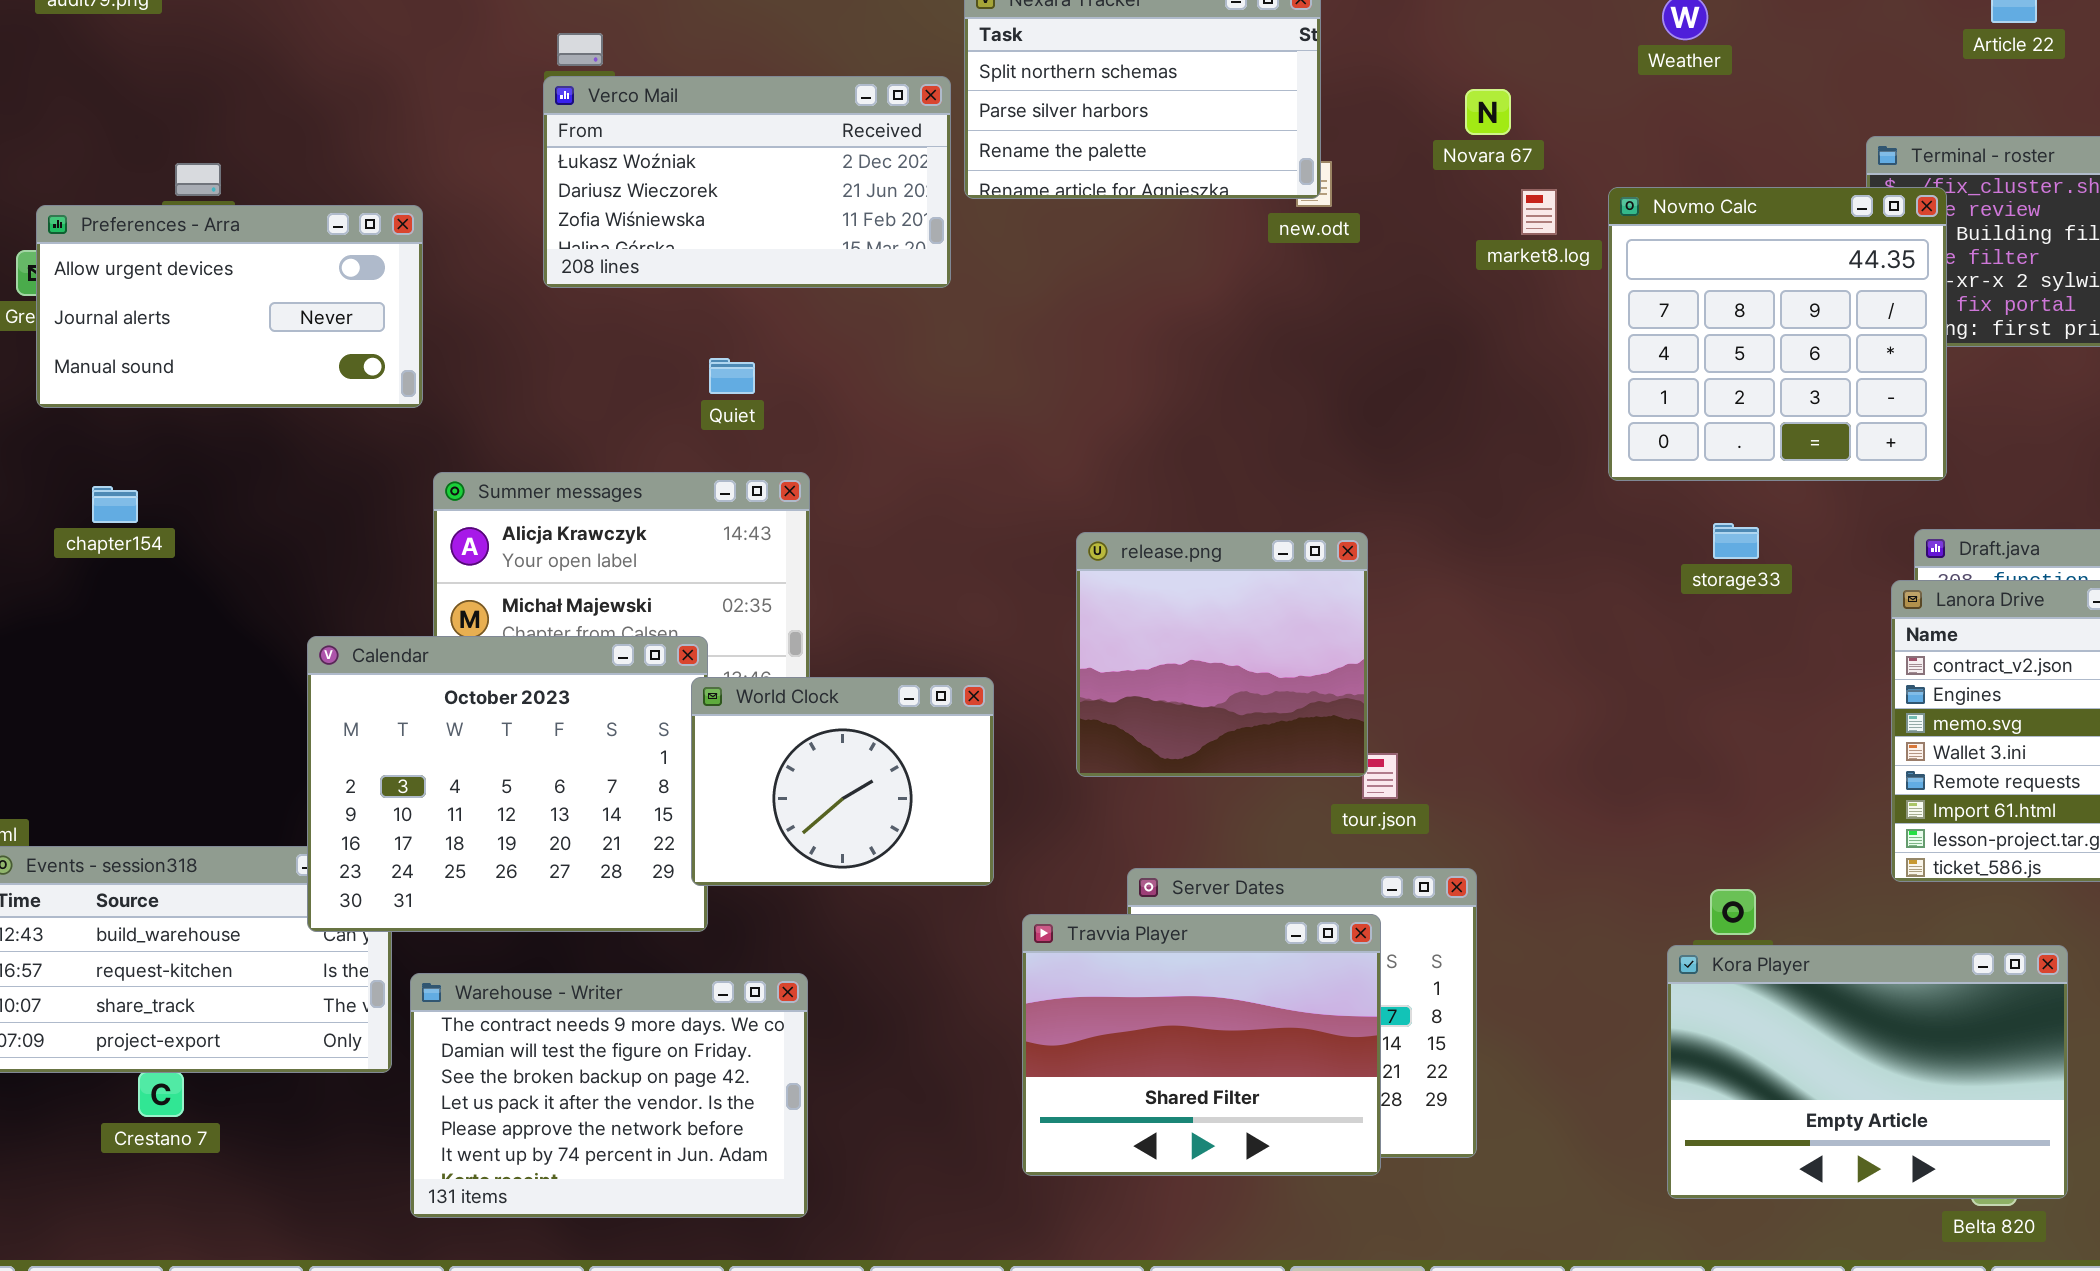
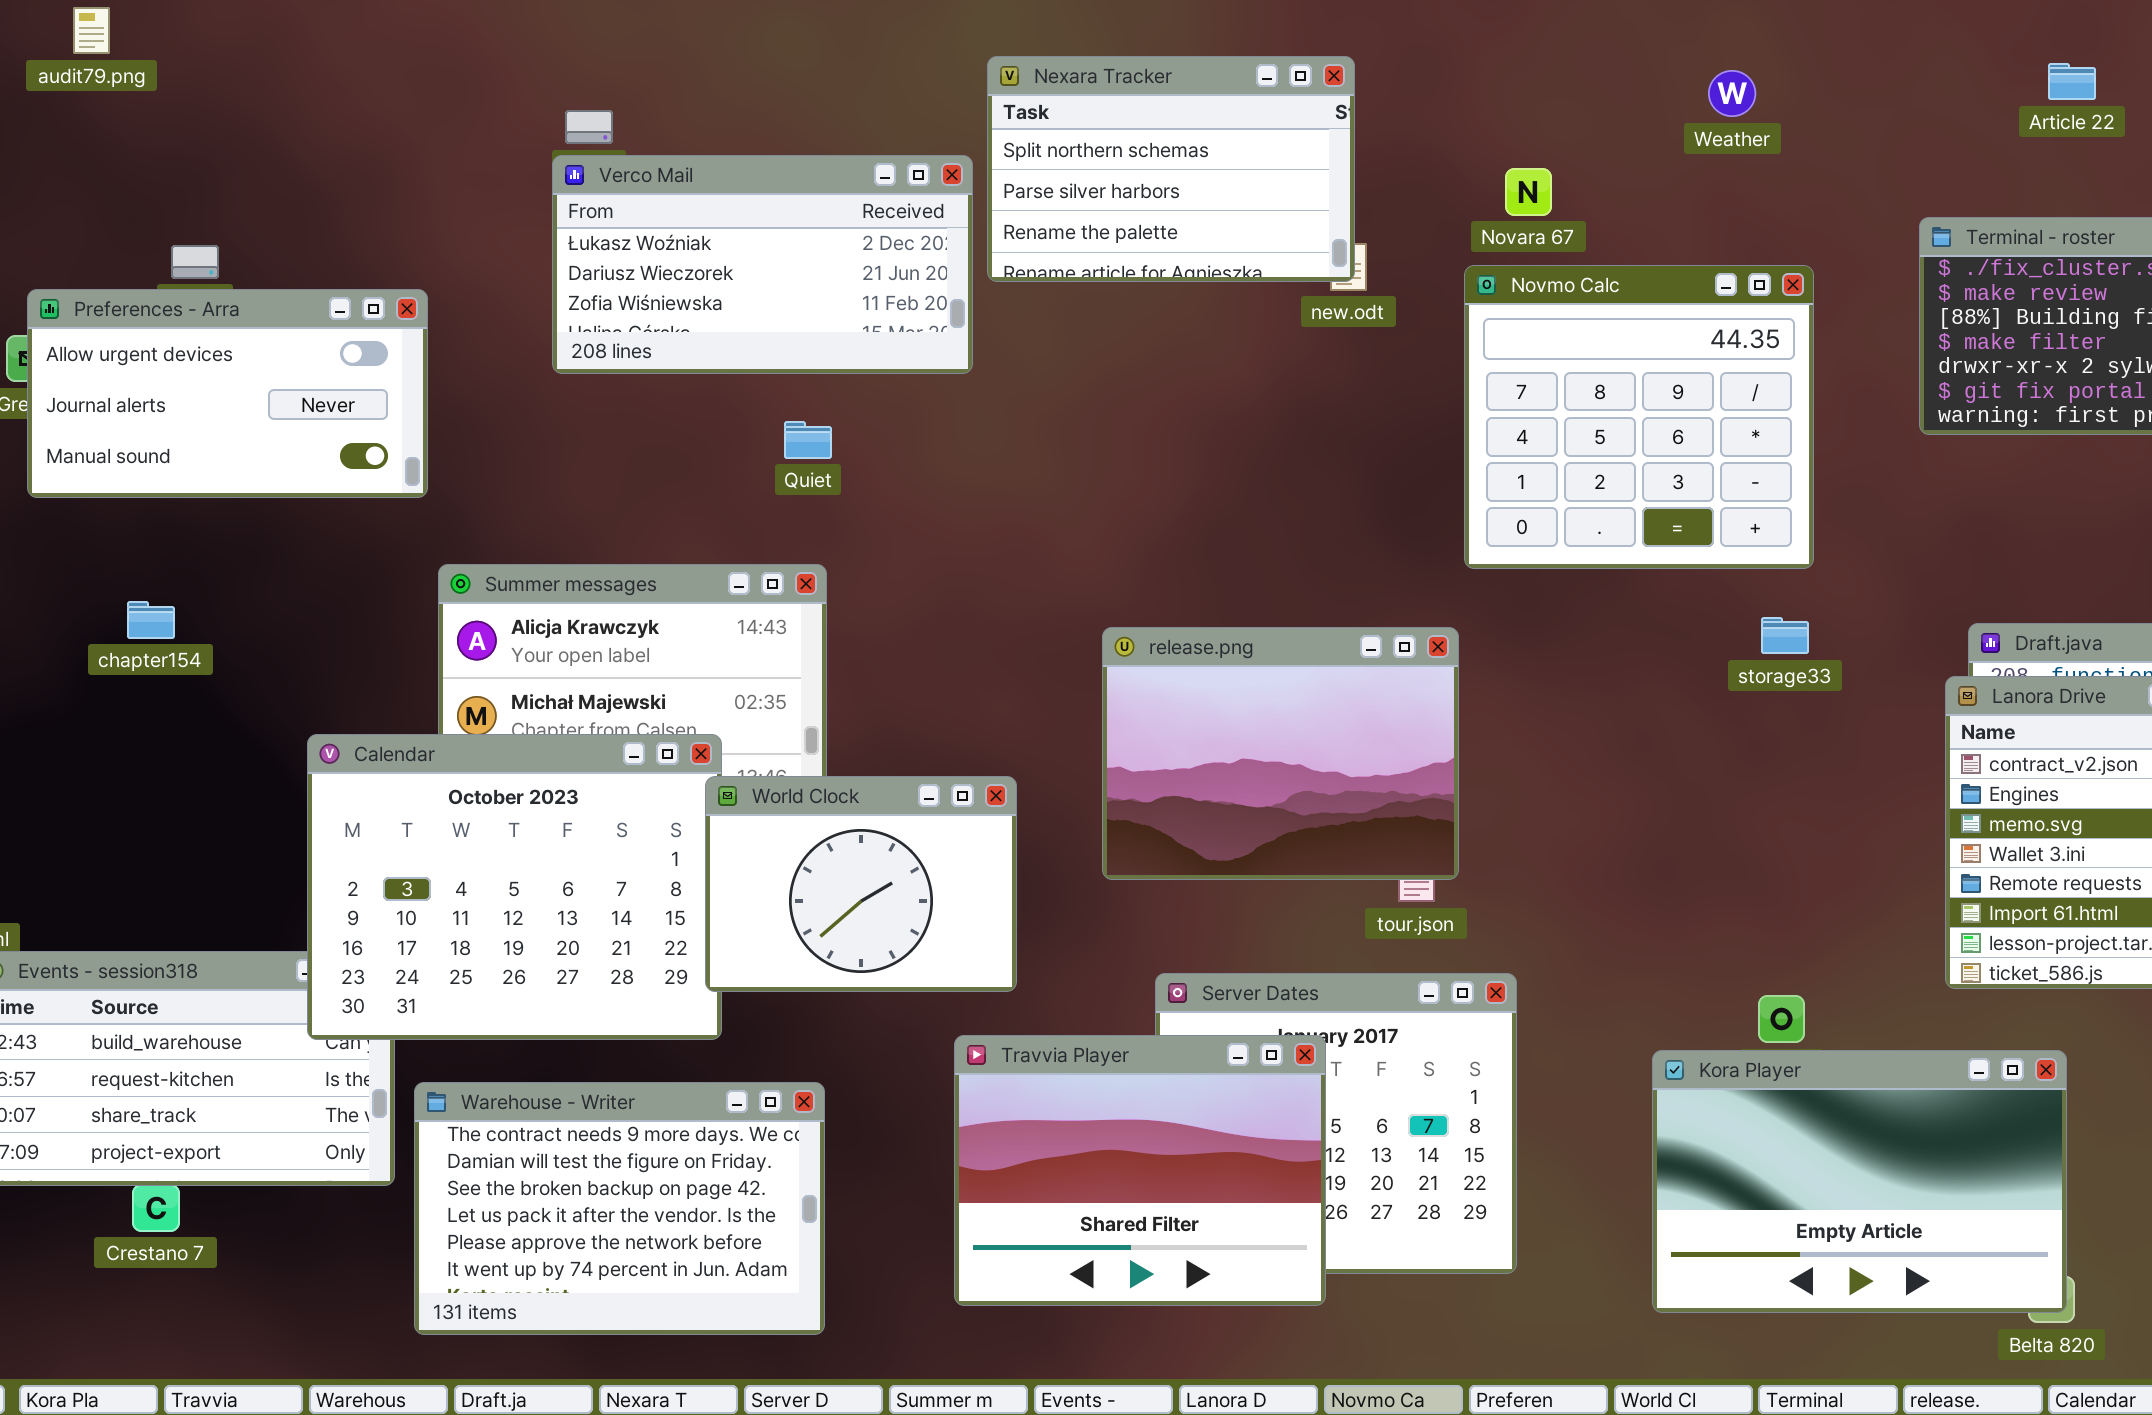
Novmo Calc: [1608,187,1947,481] -> [1464,265,1814,569], moved
Quiet: [709,358,755,394] -> [784,421,832,459], moved
chapter154: [92,486,138,523] -> [127,601,175,639], moved
release.png: [1076,532,1368,777] -> [1102,627,1459,880], resized
Travvia Player: [1022,914,1381,1176] -> [954,1035,1326,1306], moved
Kora Player: [1667,945,2068,1199] -> [1652,1050,2067,1313], moved

